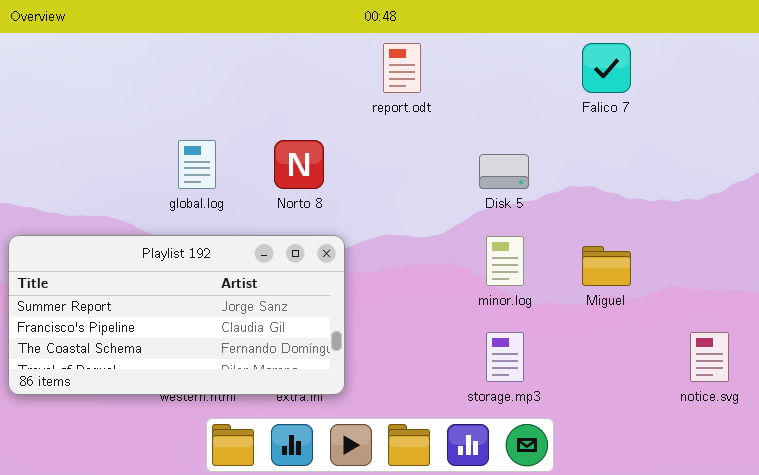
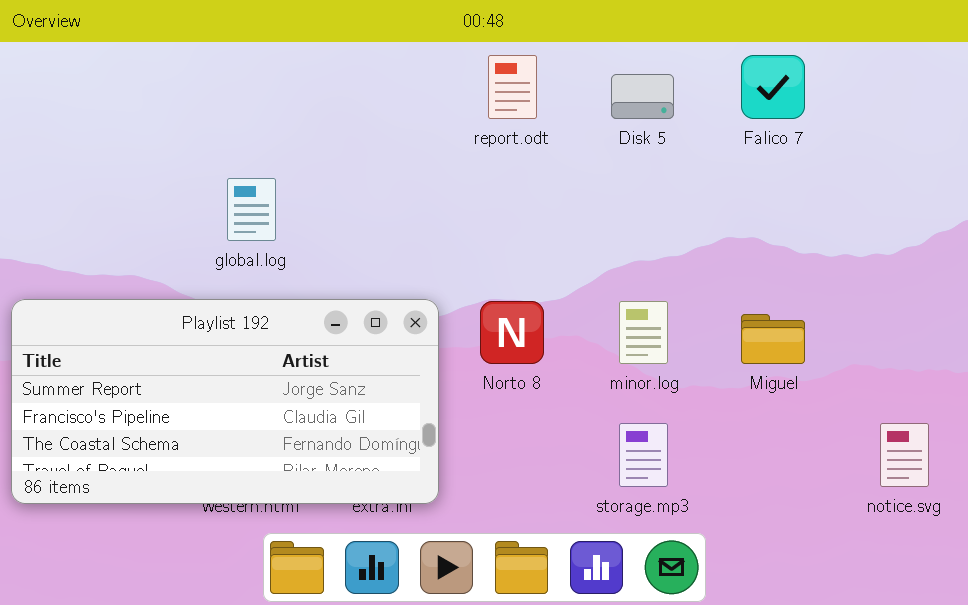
Norto 8: [274,140,324,189] -> [480,301,544,364], moved
Disk 5: [479,154,529,189] -> [611,74,674,119], moved

